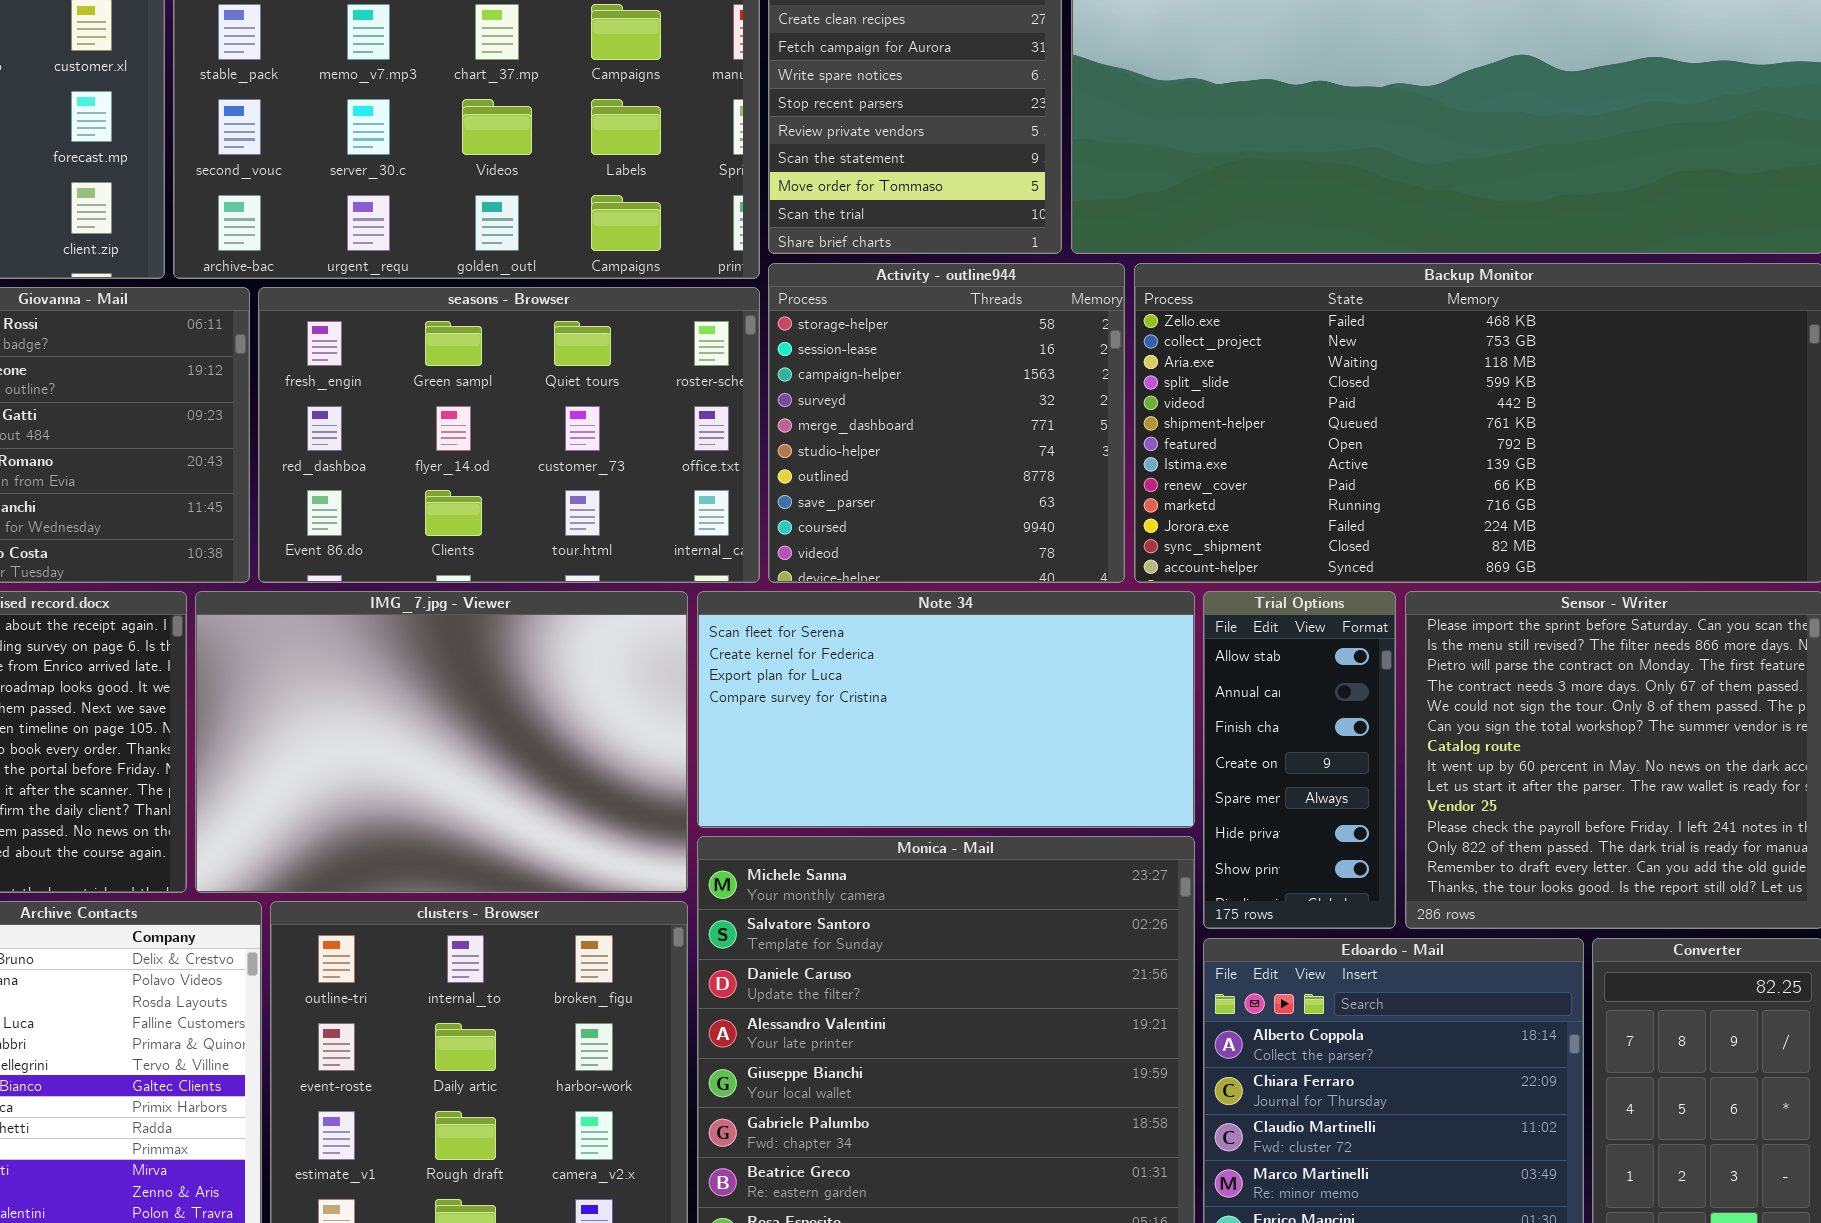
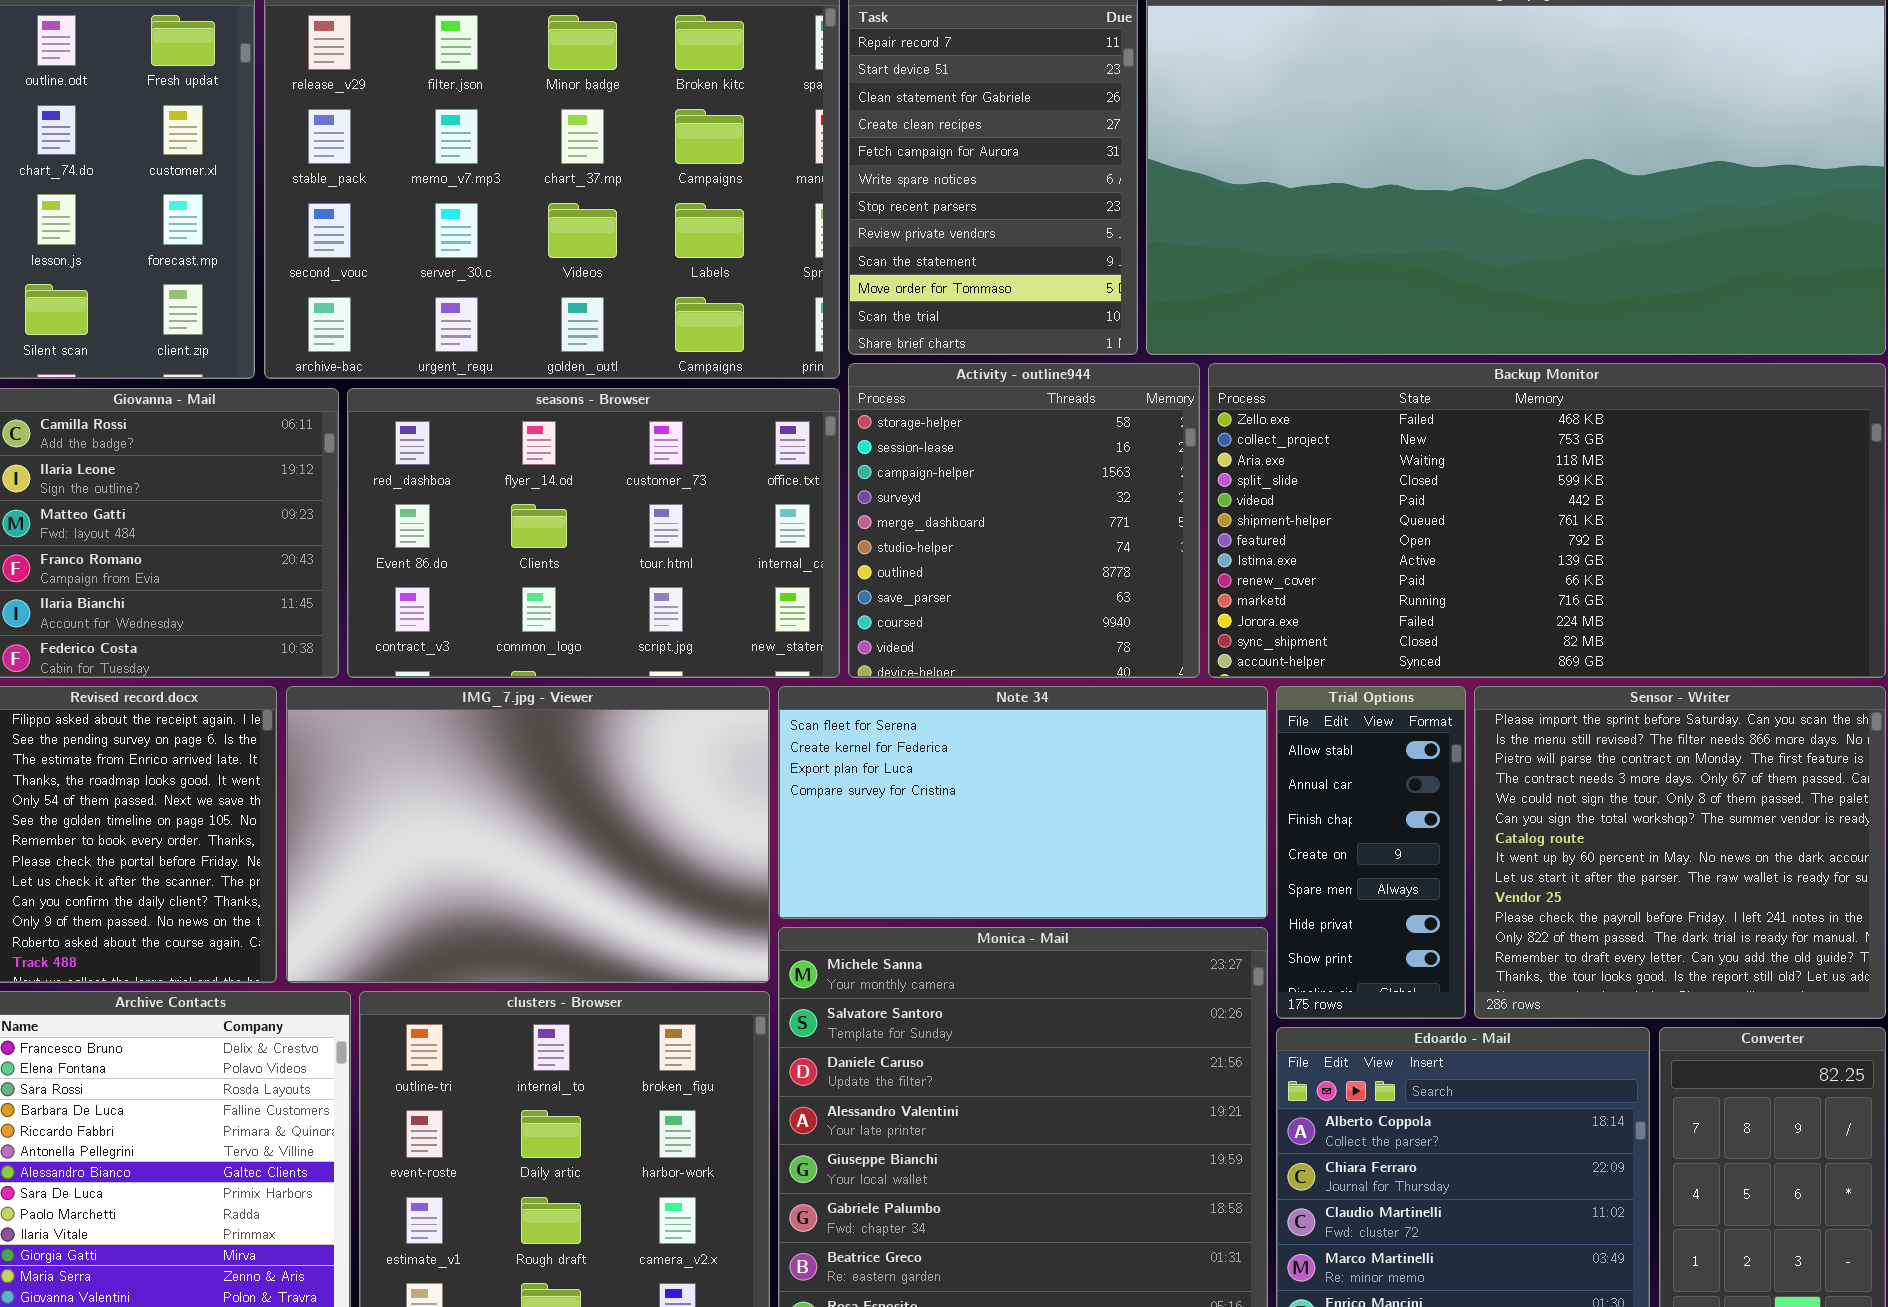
seasons - Browser: [258,287,760,583] -> [347,388,840,678], scrolled down 1 row

